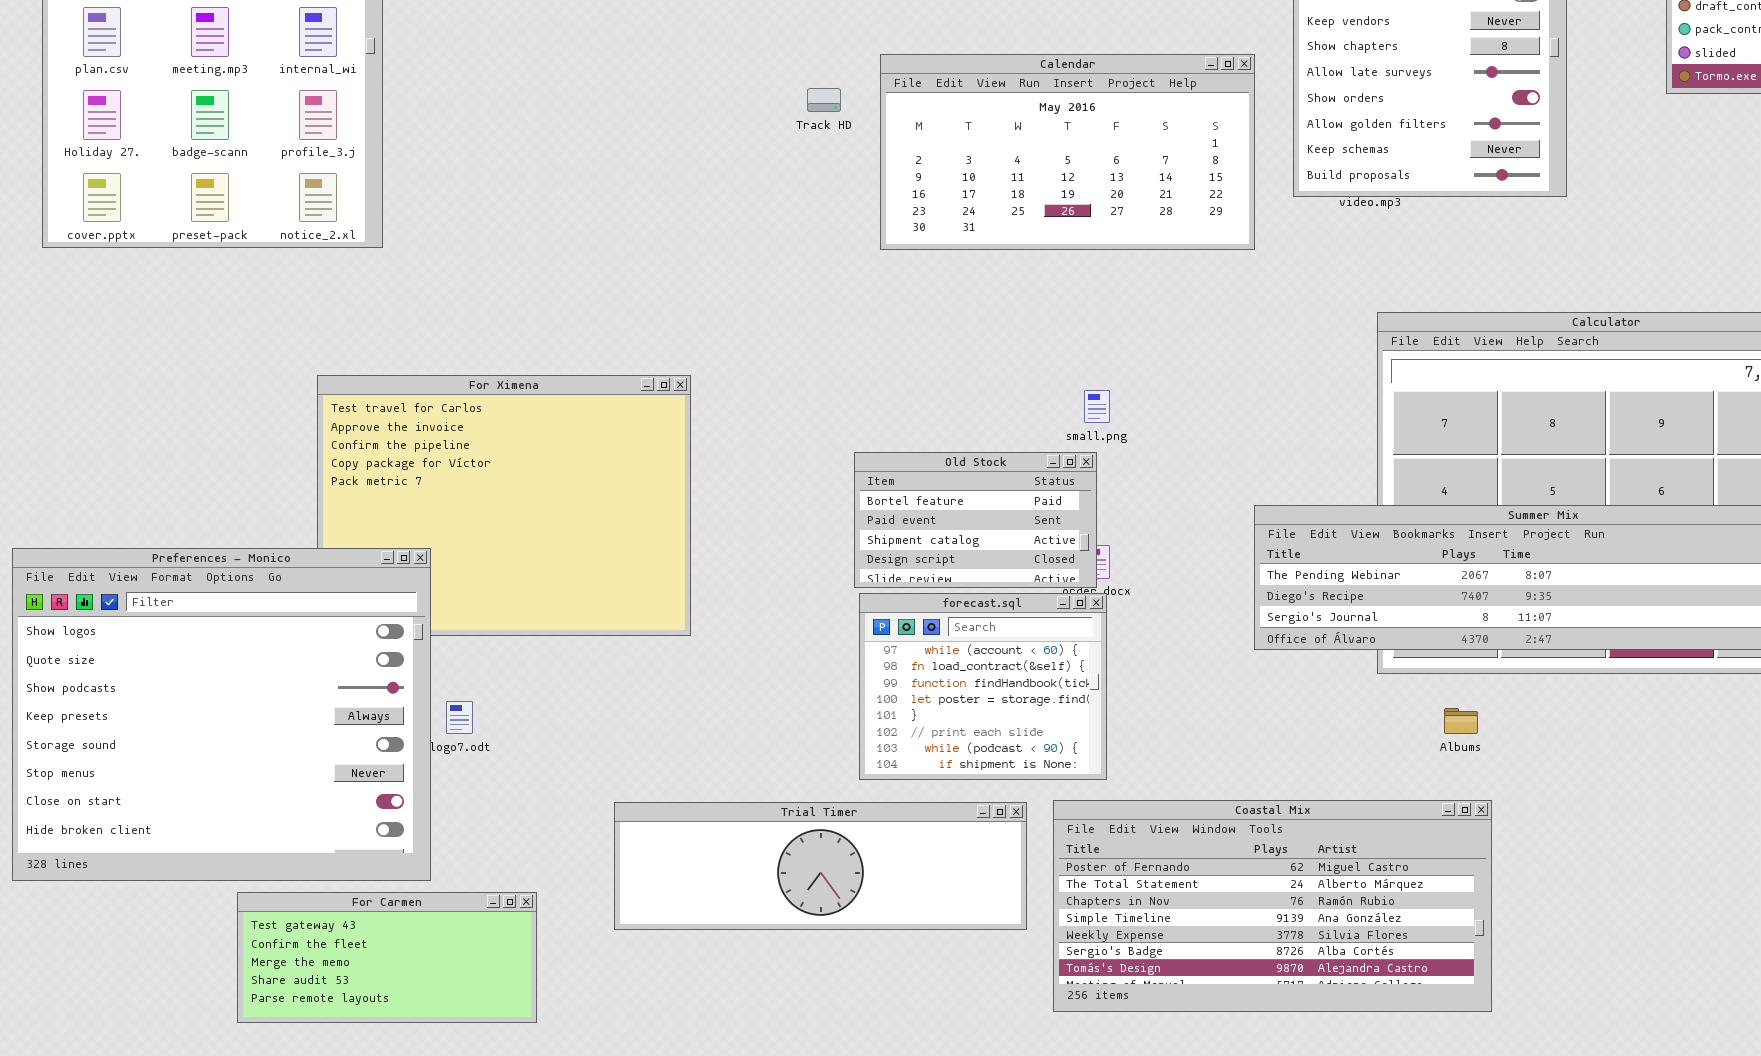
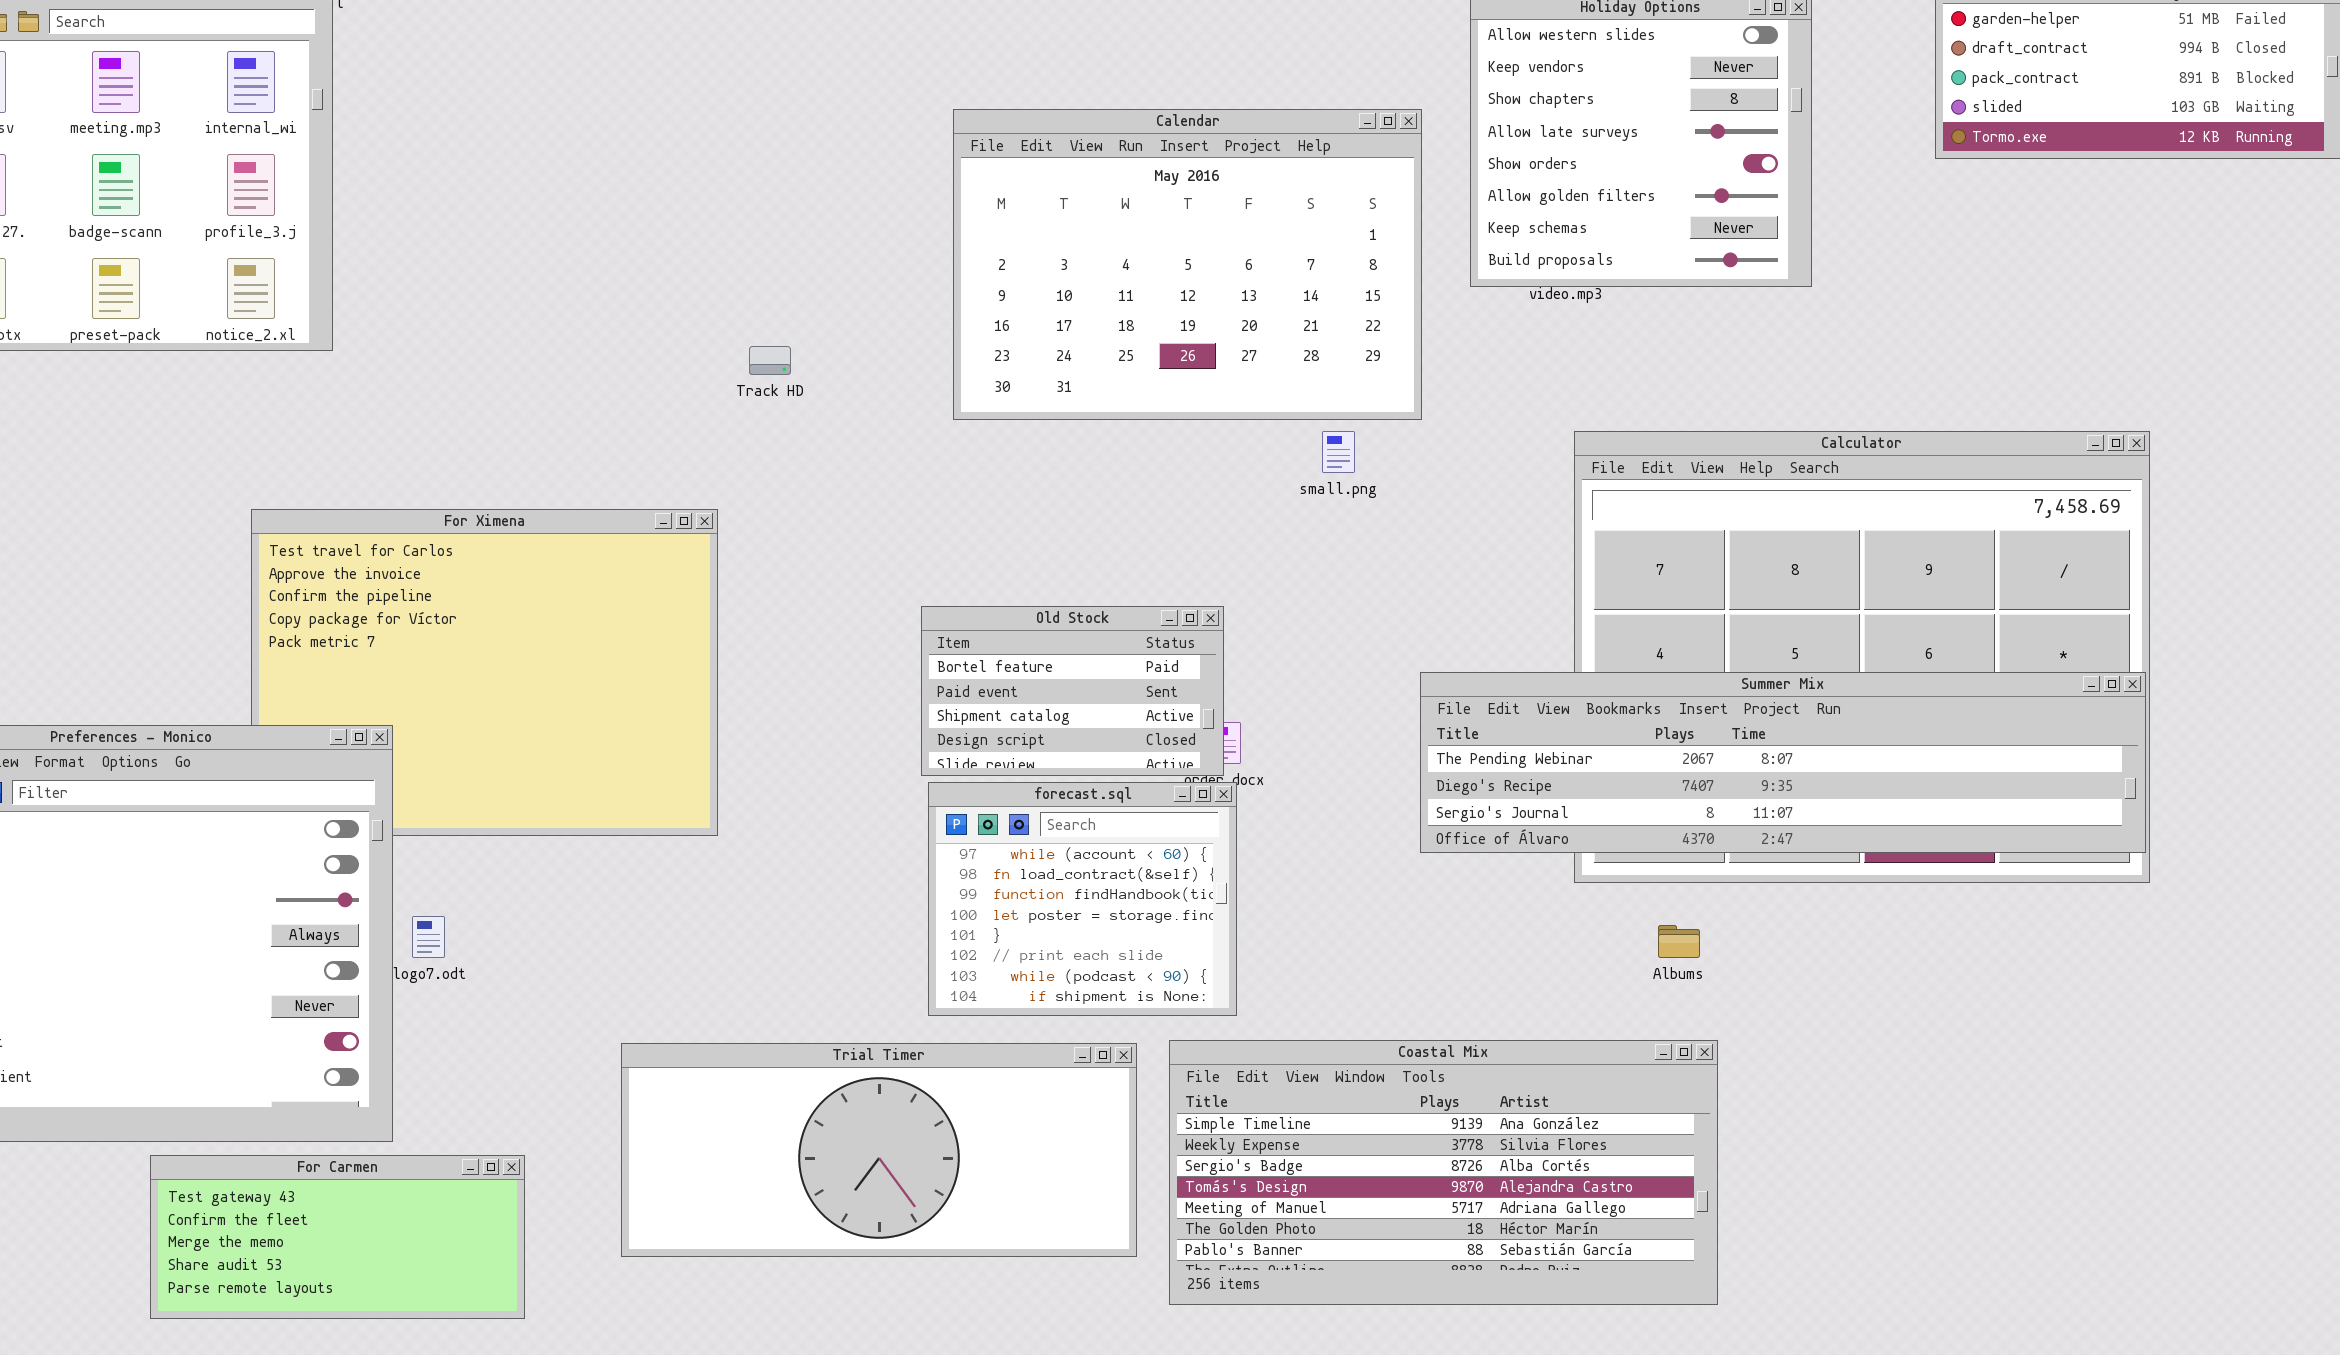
Calendar: [880,54,1255,250] -> [953,109,1422,420], resized
Track HD: [807,88,841,112] -> [749,346,791,375], moved
small.png: [1084,390,1110,423] -> [1322,431,1355,473], moved
Coastal Mix: [1053,800,1492,1012] -> [1169,1040,1718,1305], scrolled down 3 rows
Trial Timer: [614,802,1027,930] -> [621,1043,1137,1257], resized

